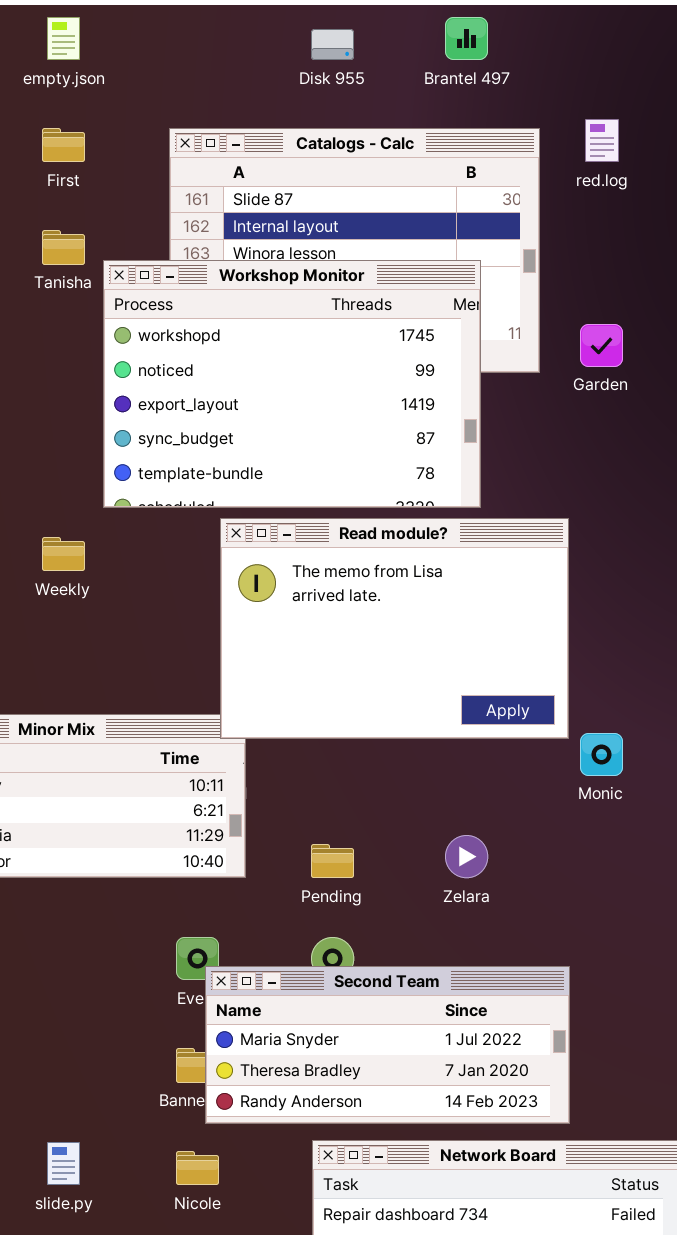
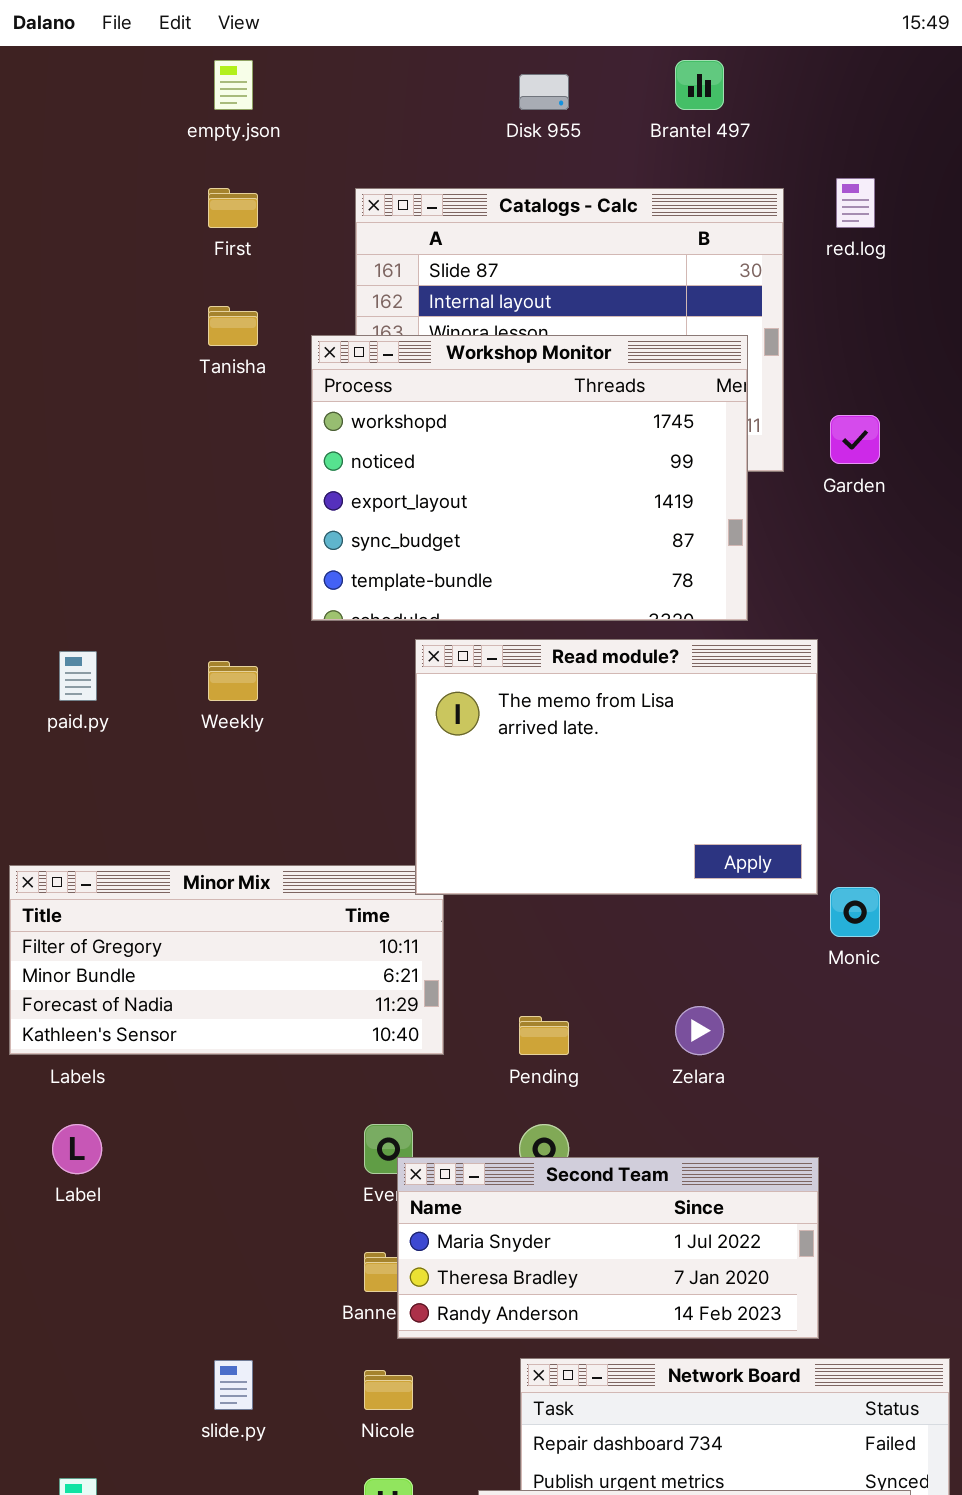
Workshop Monitor: [103,260,481,508] -> [311,335,748,621], moved

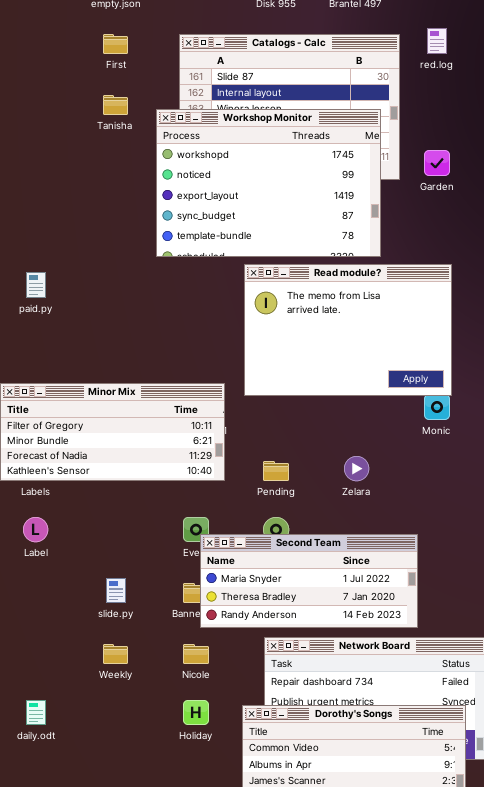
Read module?: [415,639,818,895] -> [244,264,452,396], moved
Weekly: [208,661,258,701] -> [103,644,128,664], moved
slide.py: [214,1360,253,1410] -> [106,578,126,603], moved

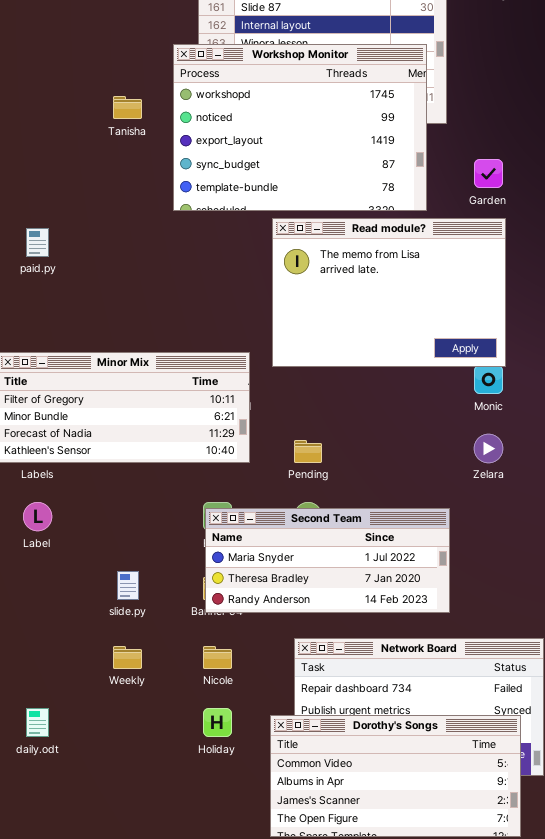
Tanisha: [103,95,128,115] -> [113,96,142,119], moved
Garden: [424,150,450,176] -> [474,159,503,188], moved
Zelara: [344,456,369,481] -> [474,434,503,463], moved
Second Team: [200,534,418,628] -> [205,508,450,613], moved

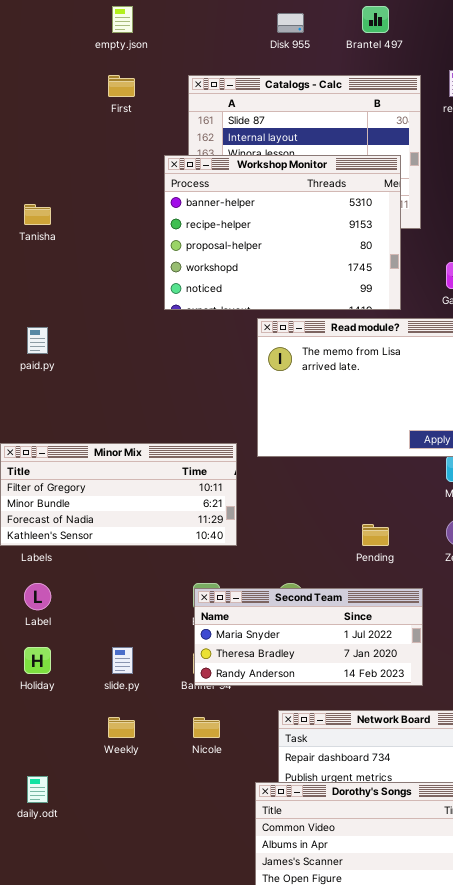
Workshop Monitor: [173,44,427,211] -> [164,155,401,310], scrolled up 3 rows
Tanisha: [113,96,142,119] -> [24,204,51,225], moved
Pending: [294,440,322,463] -> [362,524,389,546], moved
Holiday: [203,708,232,737] -> [24,647,51,674], moved

